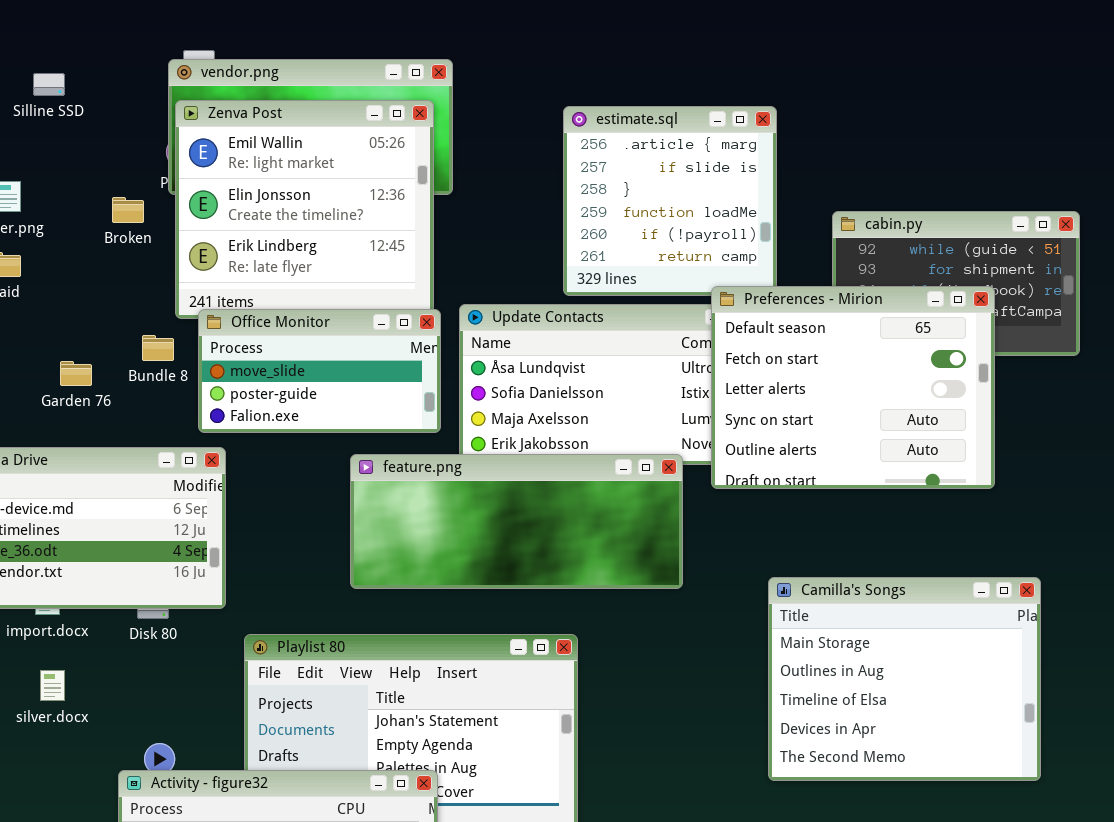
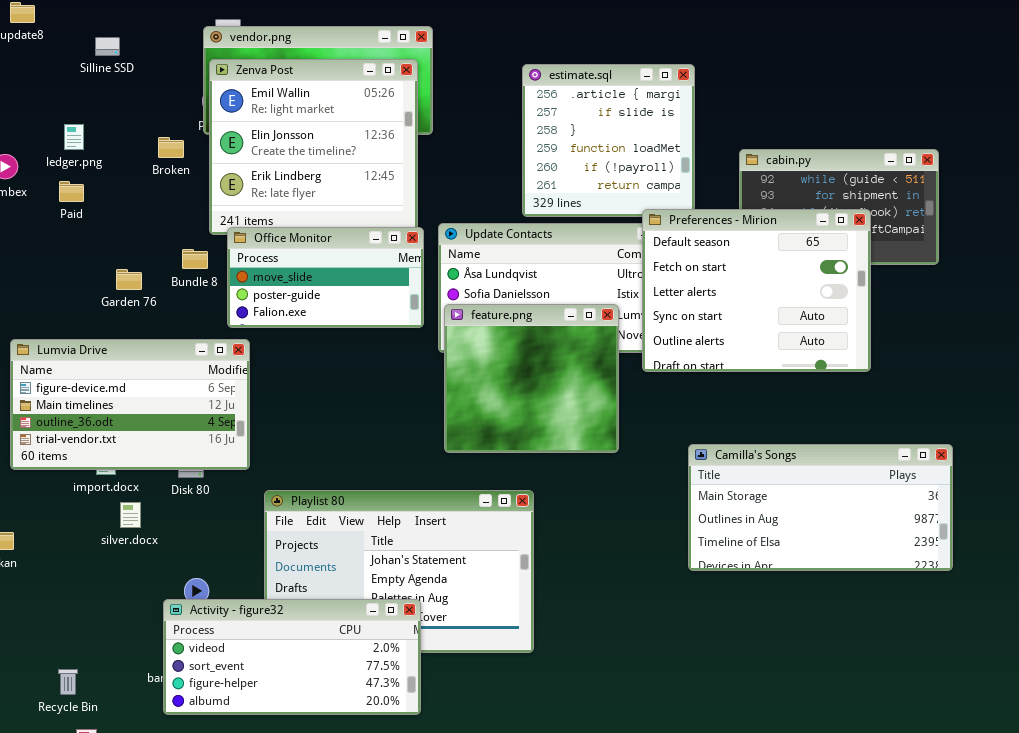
feature.png: [350,454,683,589] -> [444,304,619,453], resized
Camilla's Songs: [768,577,1041,781] -> [688,444,953,571], resized
silver.docx: [40,670,65,701] -> [120,502,141,528], moved

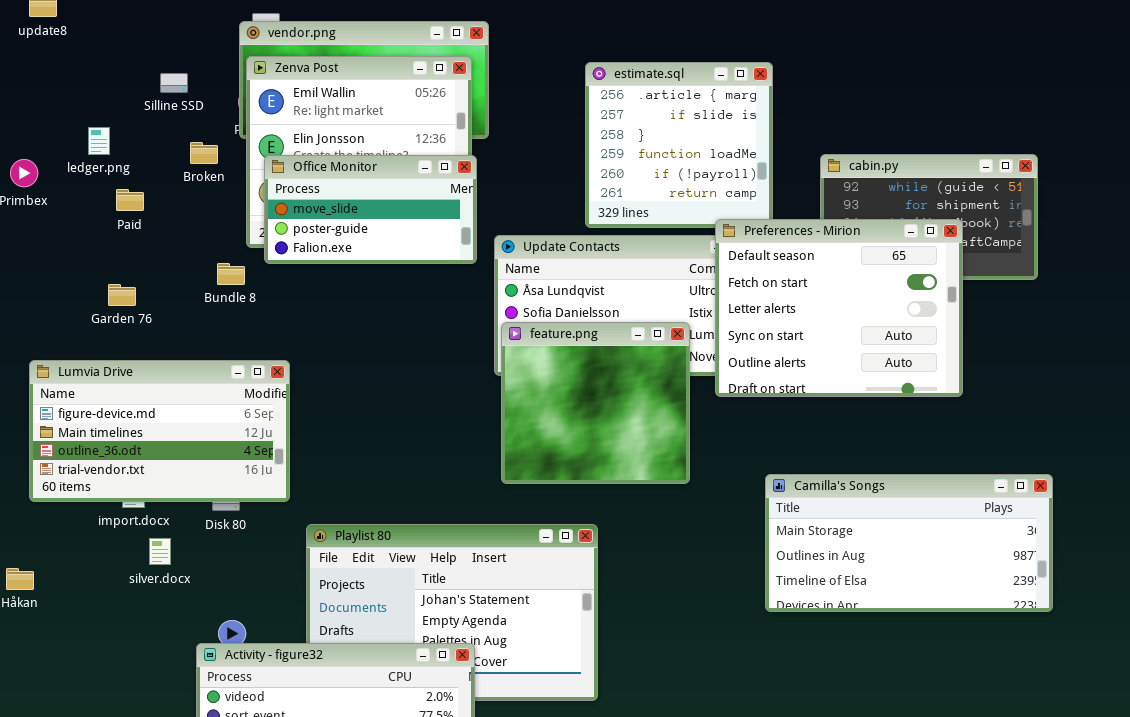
Silline SSD: [95,37,120,56] -> [160,73,188,93], moved
Paid: [59,181,84,202] -> [116,189,144,211], moved
Office Monitor: [227,227,424,328] -> [264,155,477,264], moved
Garden 76: [116,269,142,290] -> [108,284,136,306], moved

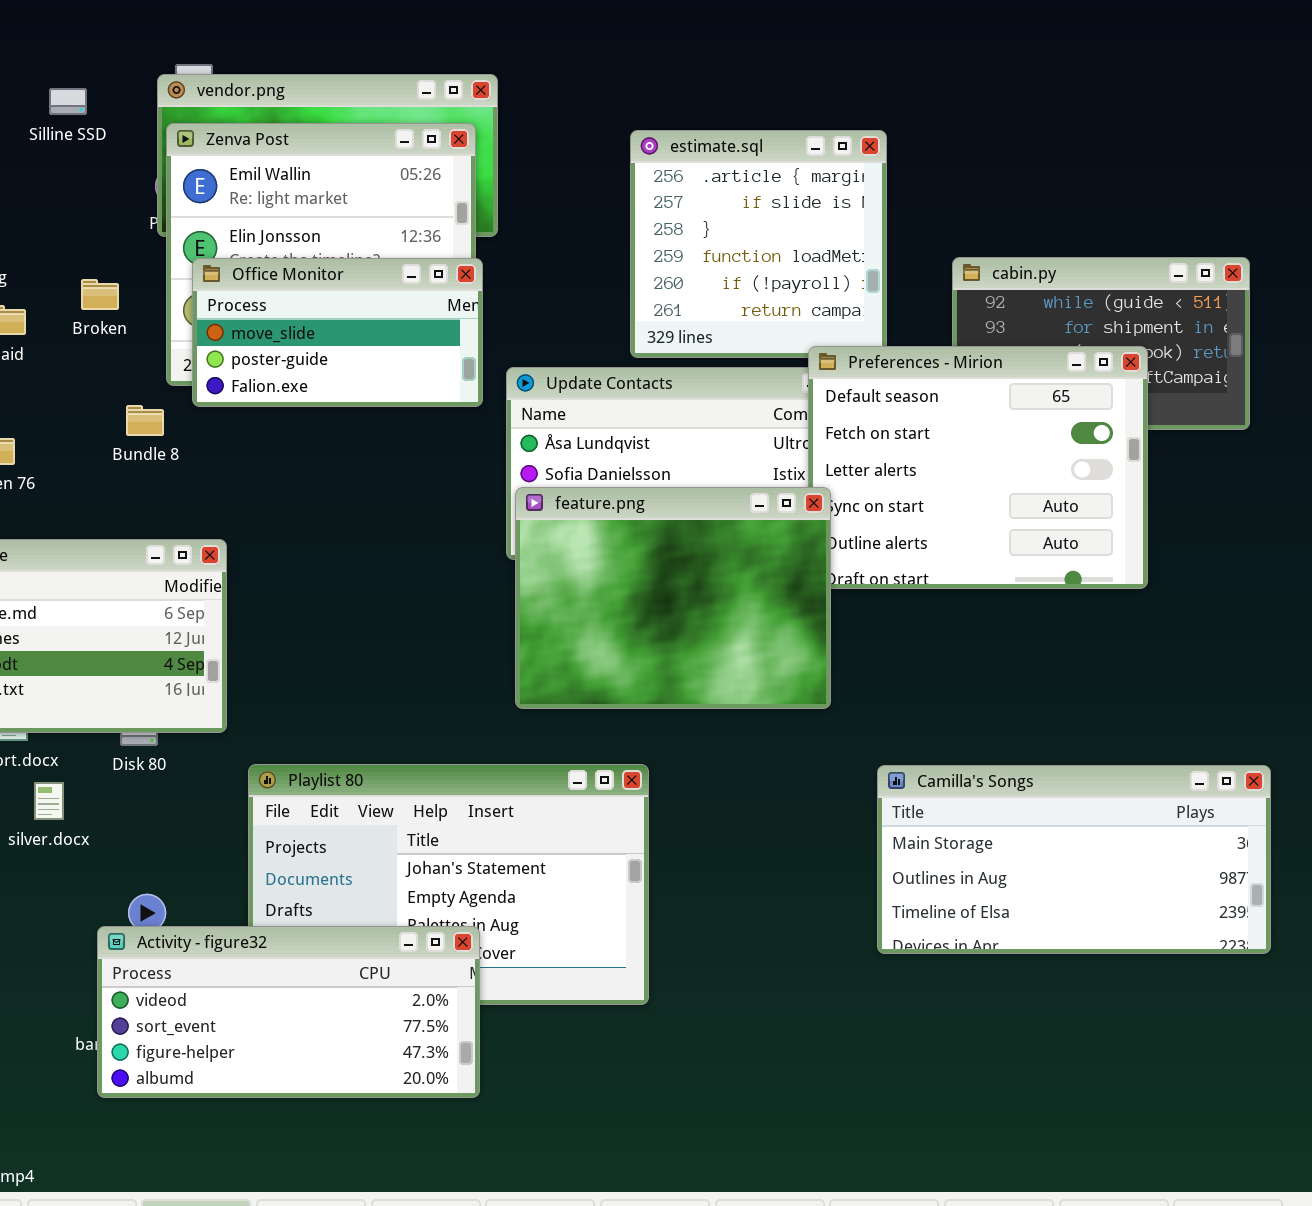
Silline SSD: [160,73,188,93] -> [49,88,87,115], moved
Broken: [190,142,218,164] -> [81,279,119,310], moved
feature.png: [501,322,690,484] -> [515,487,831,709], resized
Camilla's Songs: [765,474,1053,612] -> [877,765,1271,954], moved

